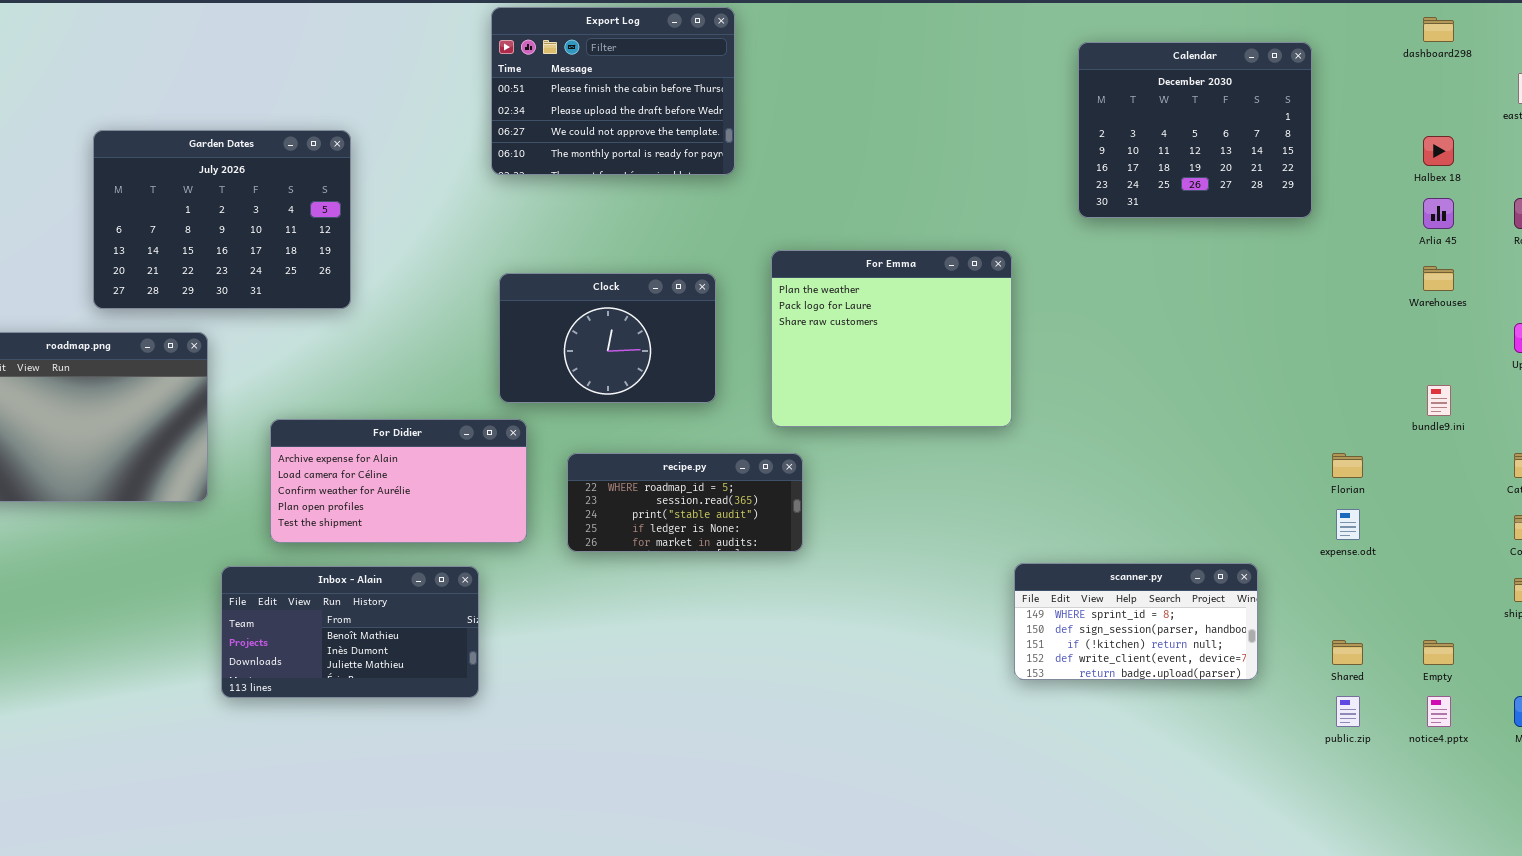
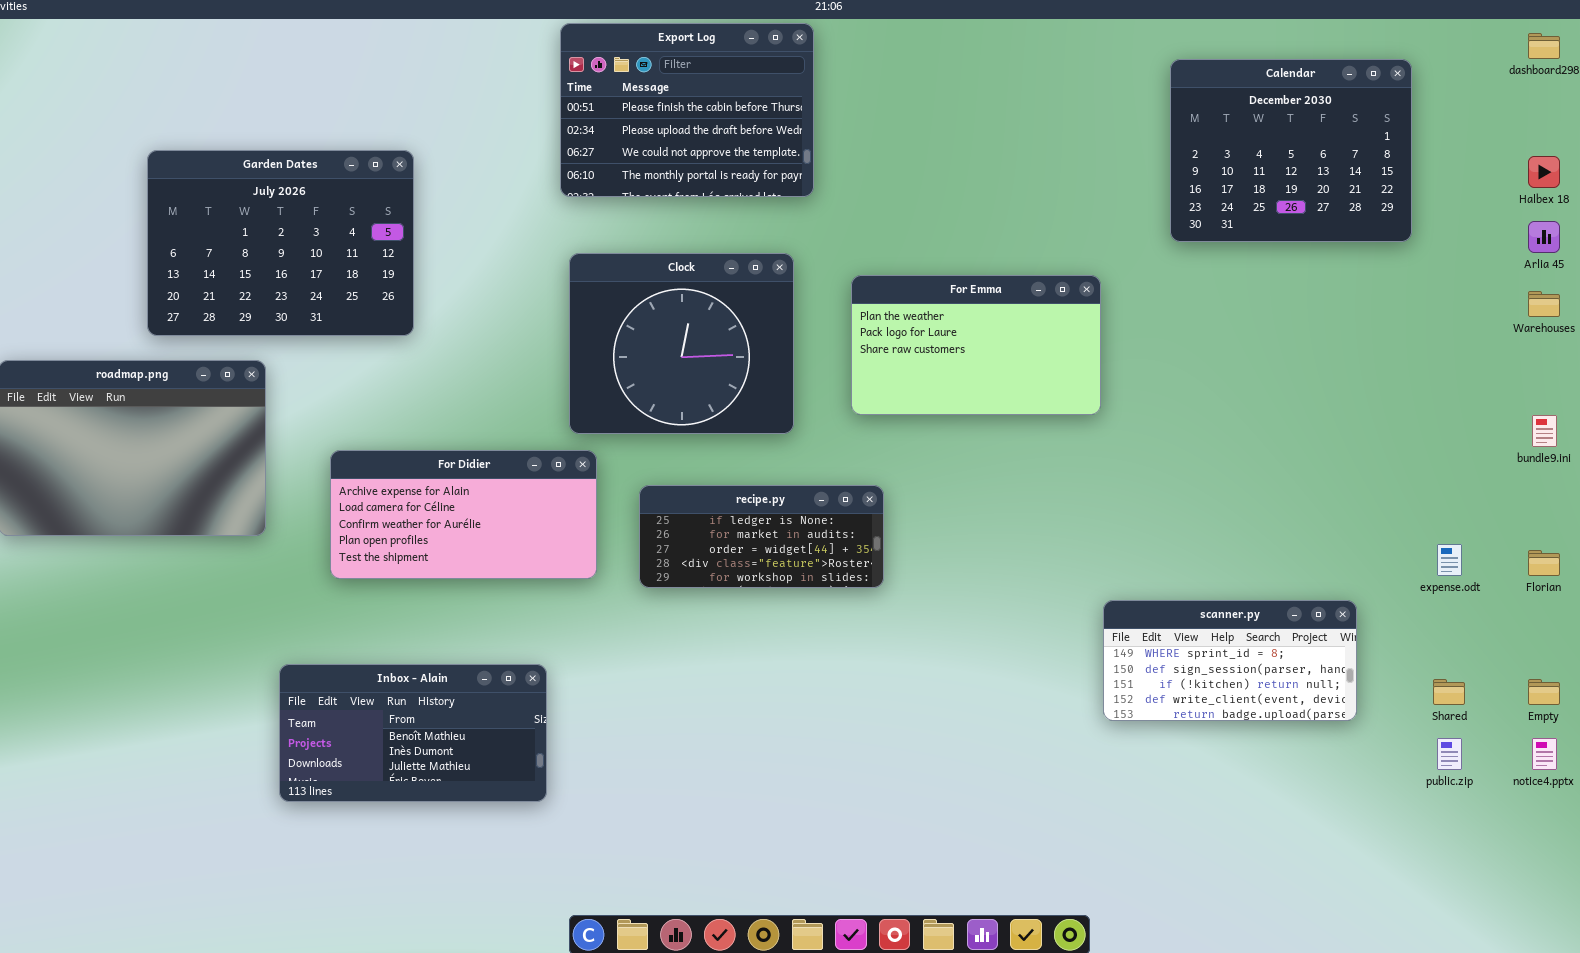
For Emma: [771,250,1012,427] -> [851,275,1101,415], resized
Clock: [499,273,716,403] -> [569,253,794,434], resized
recipe.py: [567,453,803,552] -> [639,485,884,588], scrolled down 3 rows
Florian: [1332,453,1363,478] -> [1528,550,1560,576], moved
Inbox - Alain: [221,566,479,698] -> [279,664,547,802], moved

